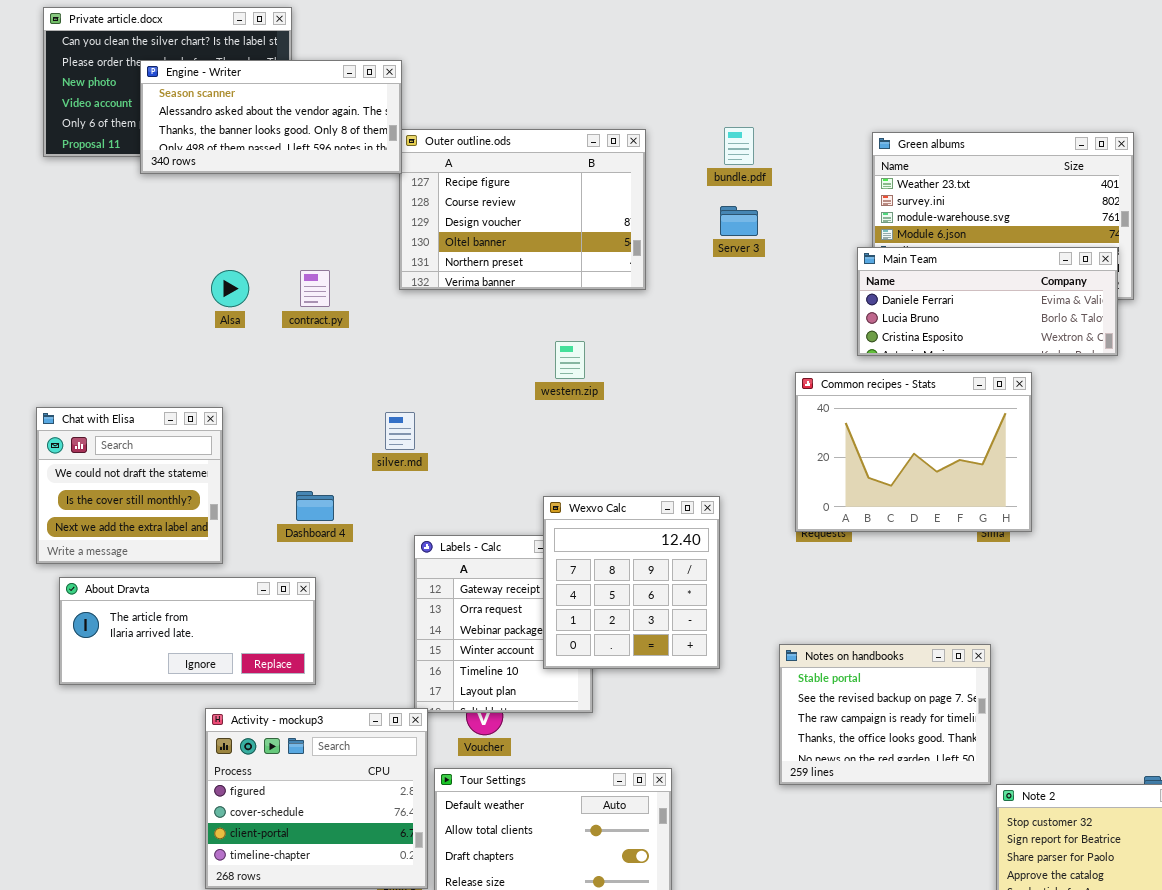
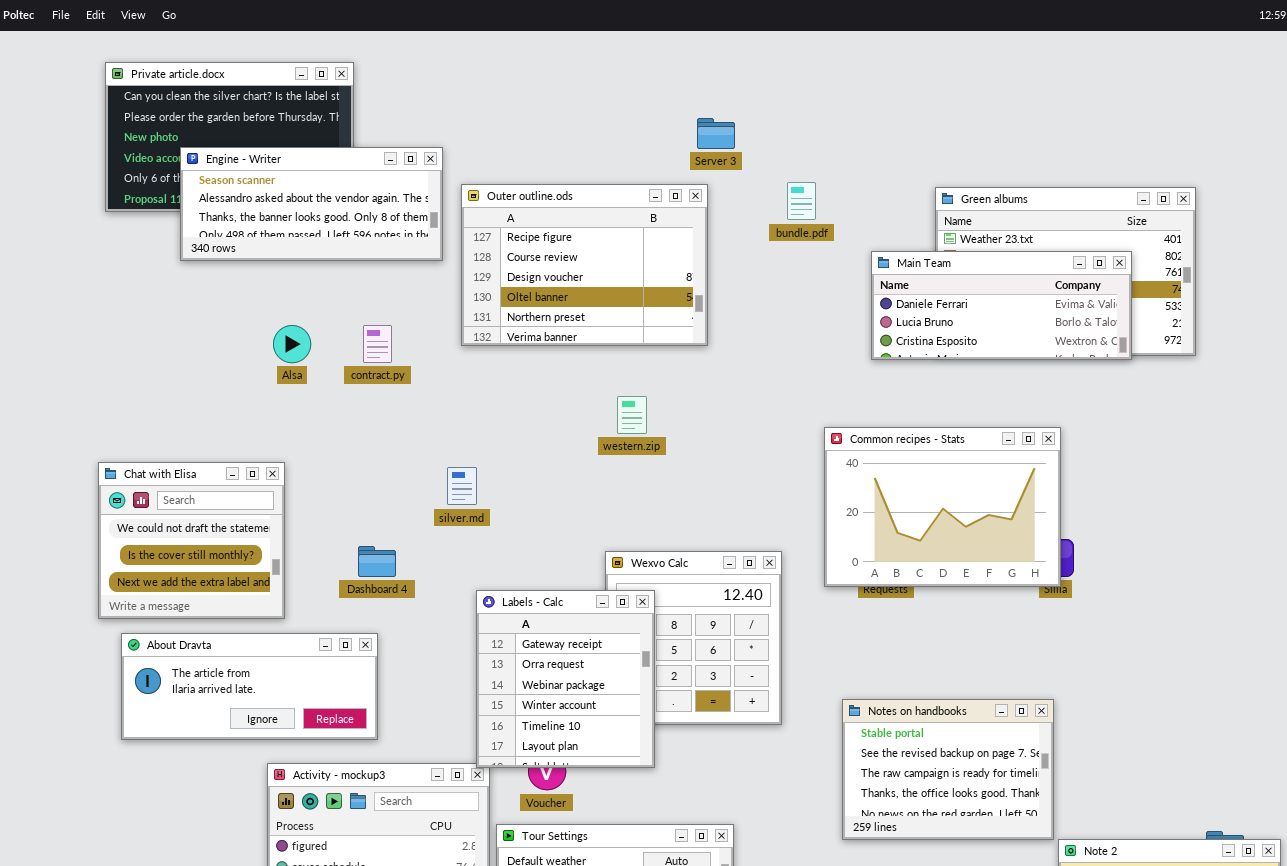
Engine - Writer: [140,60,402,174] -> [180,147,443,261], moved
Server 3: [720,206,758,236] -> [697,118,735,149], moved
Main Team: [857,247,1118,356] -> [871,251,1132,360], moved
Common recipes - Stats: [795,372,1032,532] -> [824,427,1061,587], moved
Labels - Calc: [414,535,593,713] -> [476,590,655,768], raised

